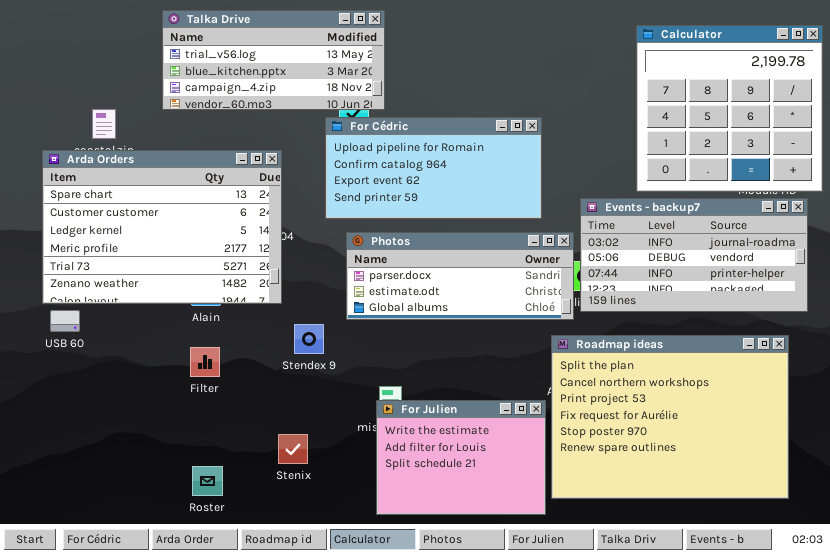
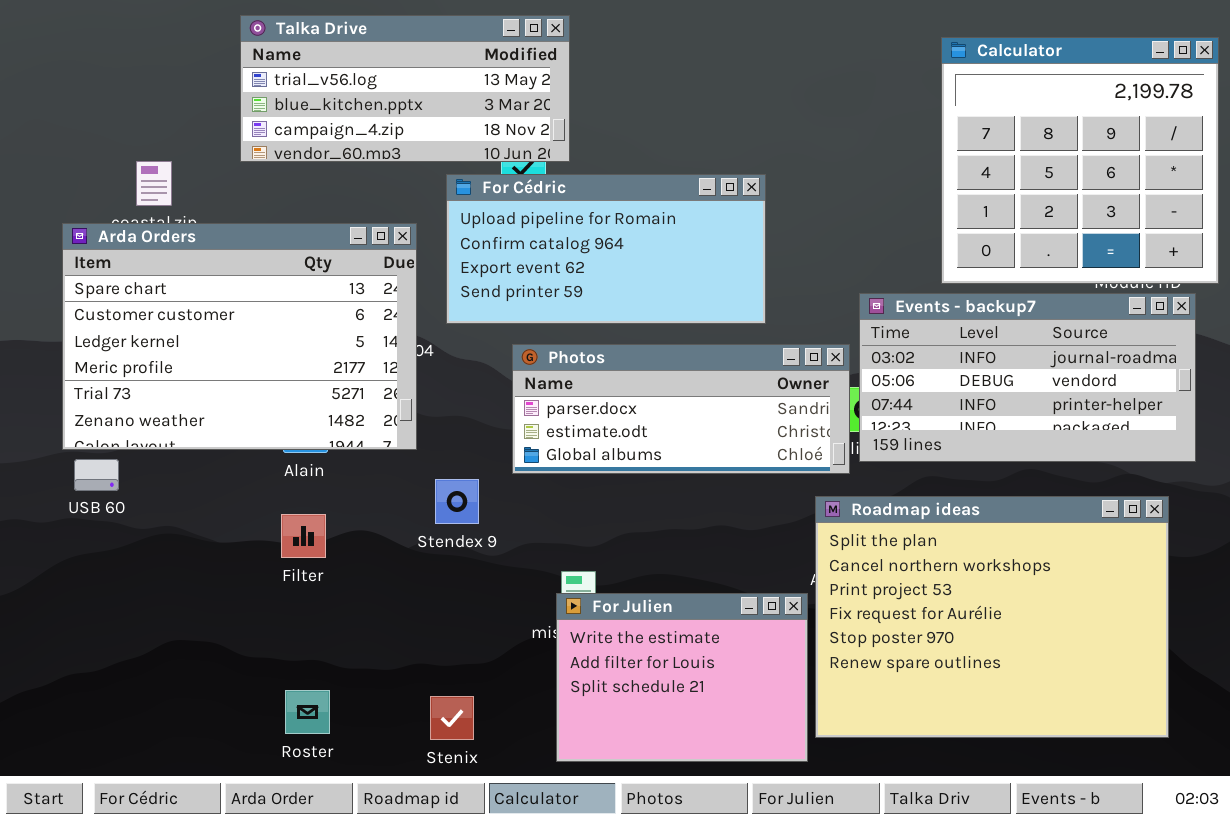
For Cédric: [325,117,542,219] -> [446,174,766,324], moved
Stenix: [278,434,308,464] -> [430,696,474,740], moved

